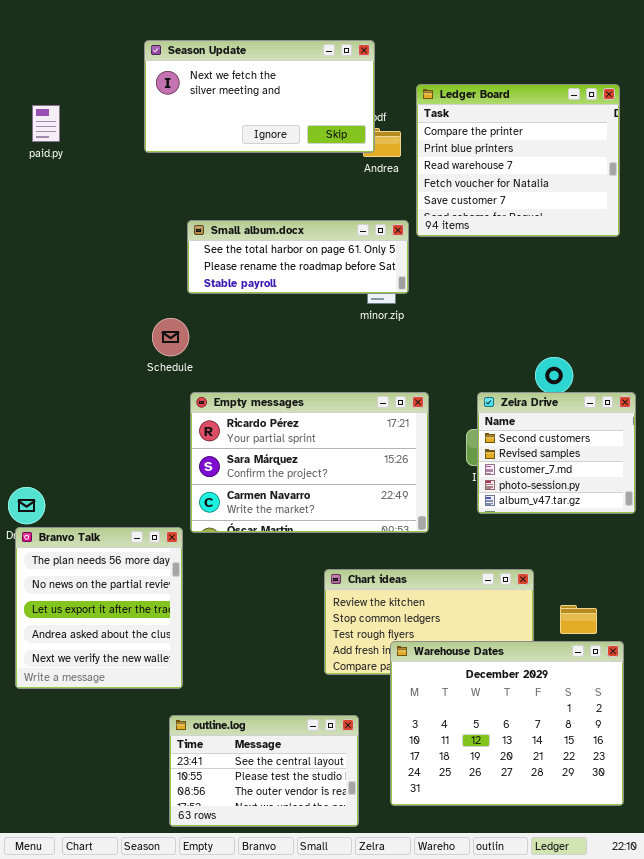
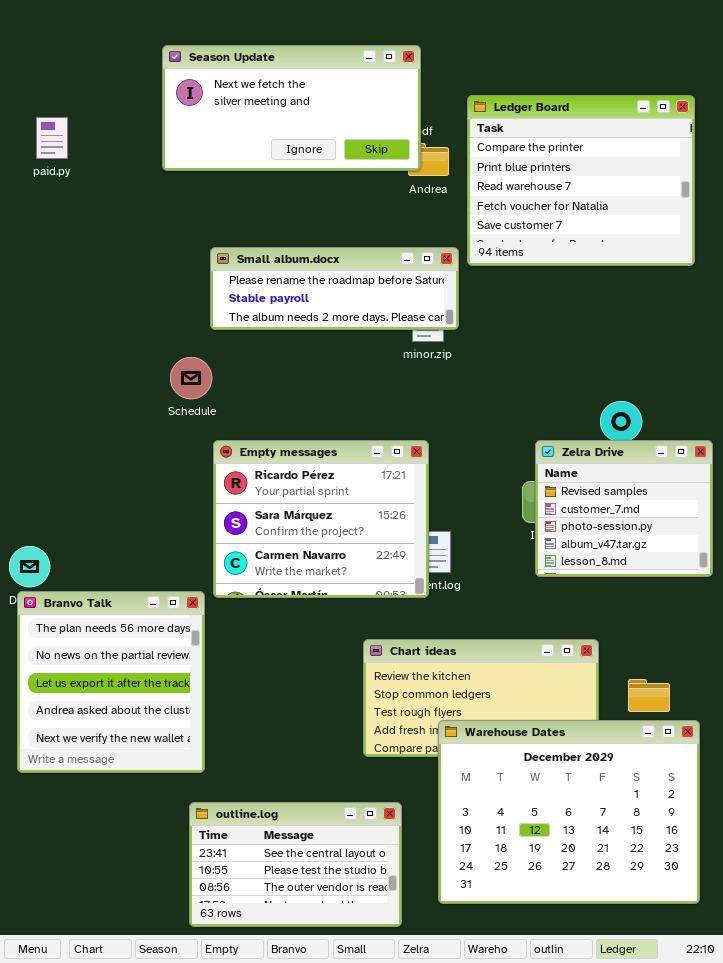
Small album.docx: [187,220,409,294] -> [210,247,459,330], scrolled down 1 row
Empty messages: [190,392,429,533] -> [213,440,429,598], resized
Zelra Drive: [477,392,636,514] -> [535,440,713,577], scrolled down 1 row

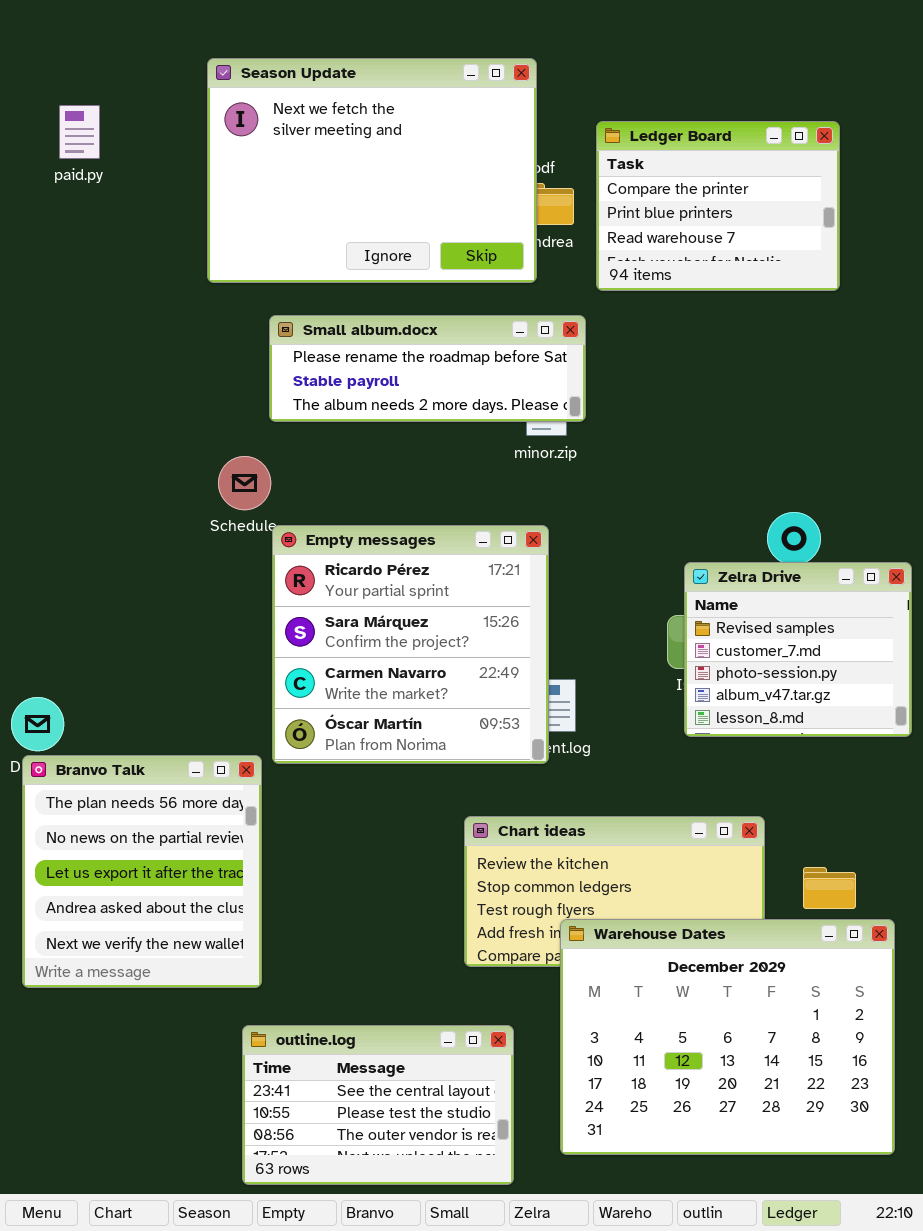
Season Update: [162,45,421,171] -> [207,58,537,283], resized
Ledger Board: [467,95,695,266] -> [596,121,840,291], resized
paid.py: [36,117,68,159] -> [59,105,100,159], moved
Empty messages: [213,440,429,598] -> [272,525,549,764], resized

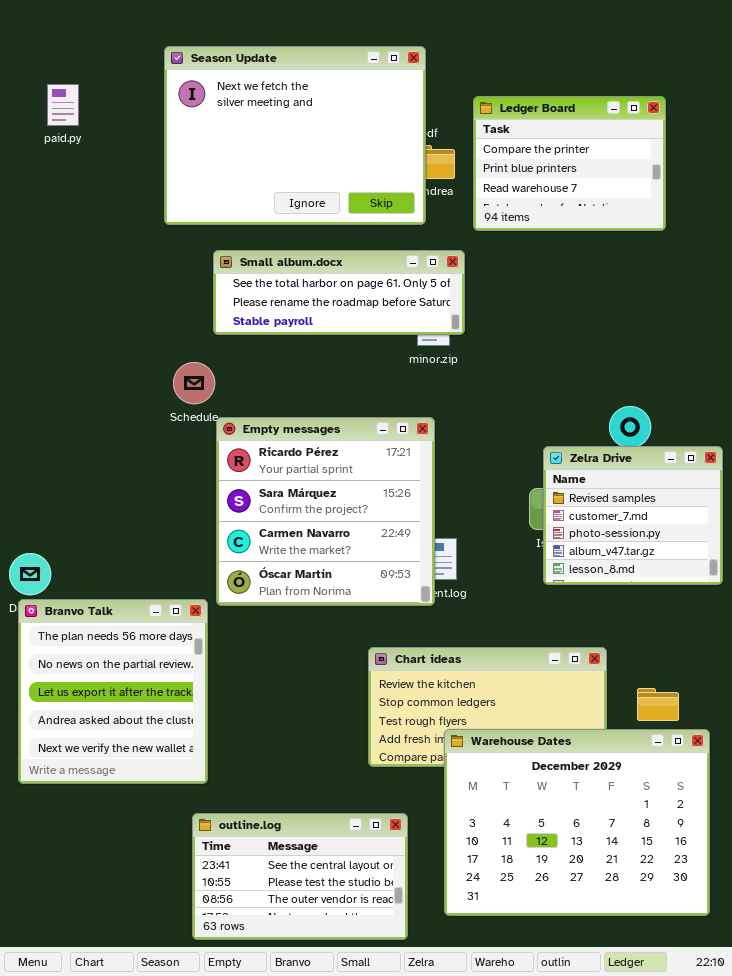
Small album.docx: [269,315,586,422] -> [213,250,465,335], scrolled up 1 row

